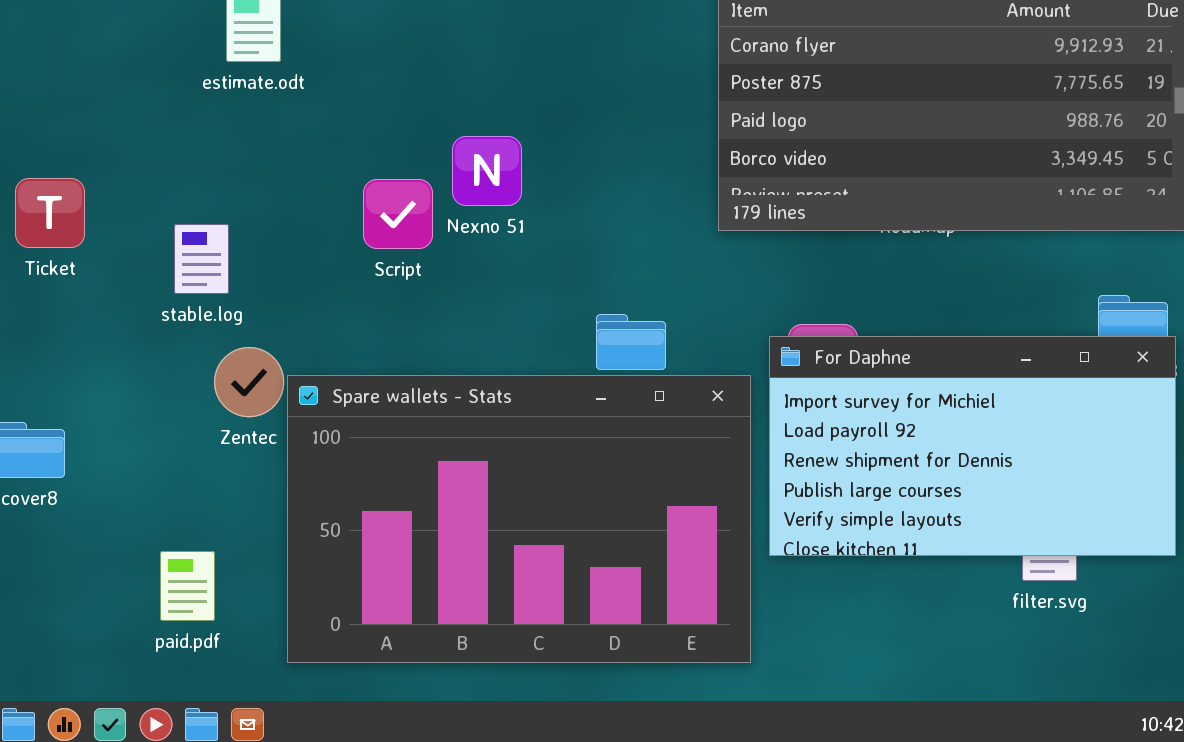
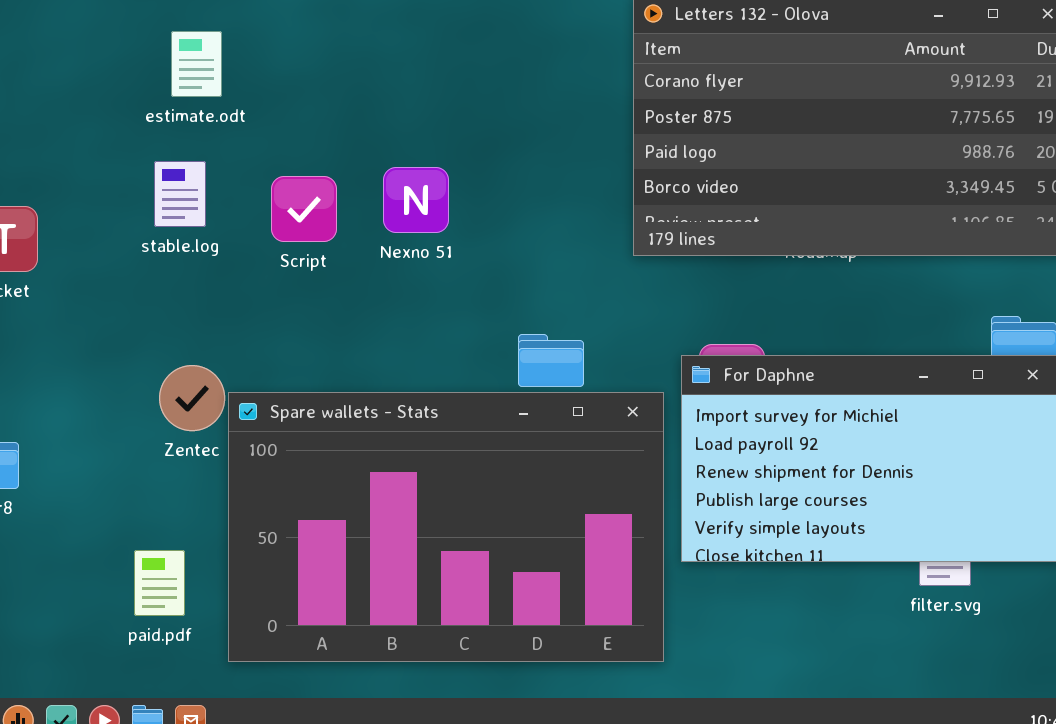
Script: [363,179,433,249] -> [271,176,337,242], moved
stable.log: [174,224,229,294] -> [154,161,206,227], moved
paid.pdf: [160,551,215,621] -> [134,550,185,616], moved

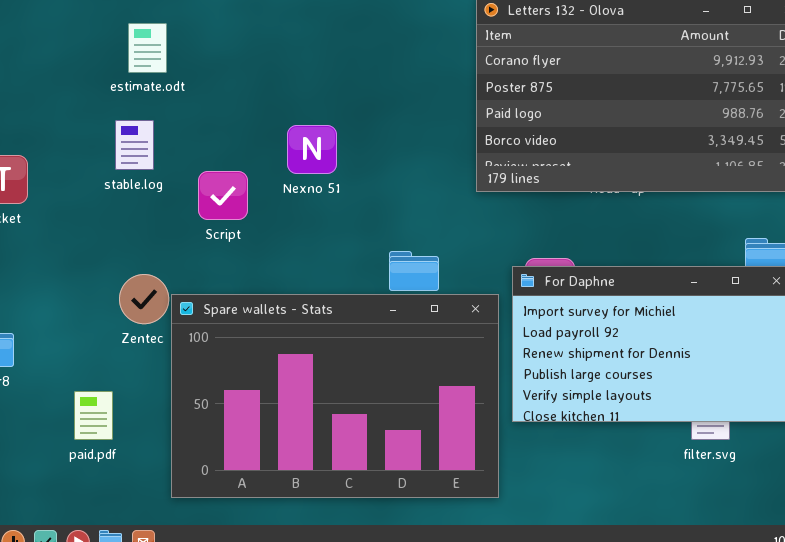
Script: [271,176,337,242] -> [198,171,248,220], moved
paid.pdf: [134,550,185,616] -> [74,391,113,440], moved

